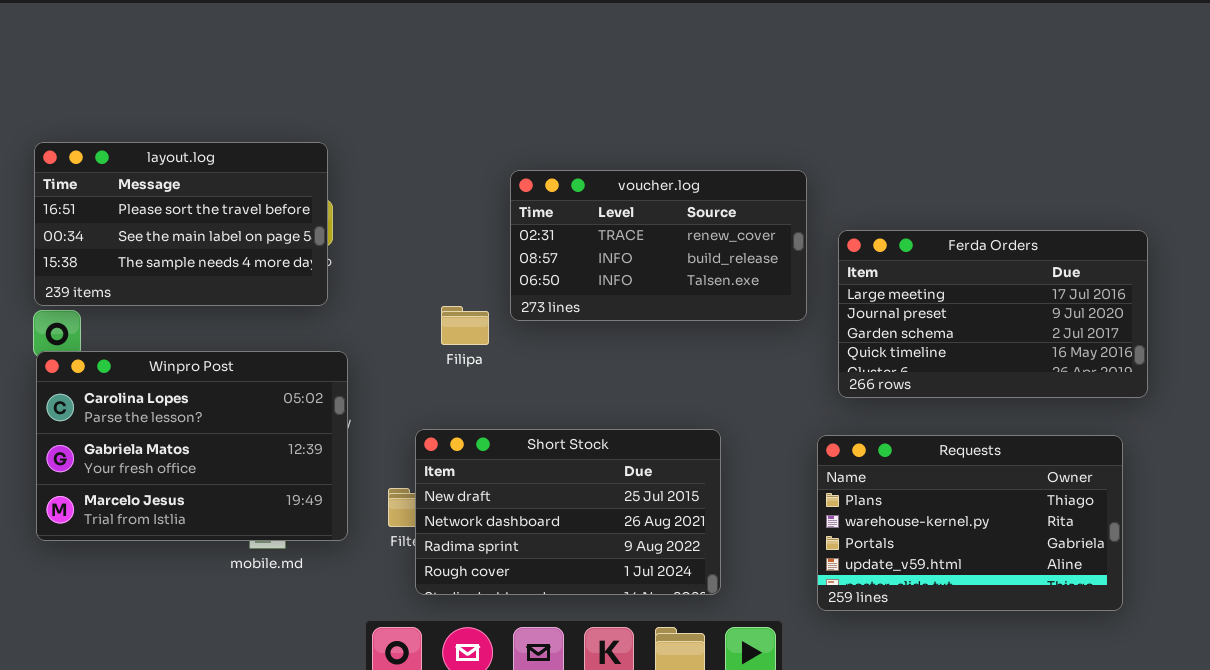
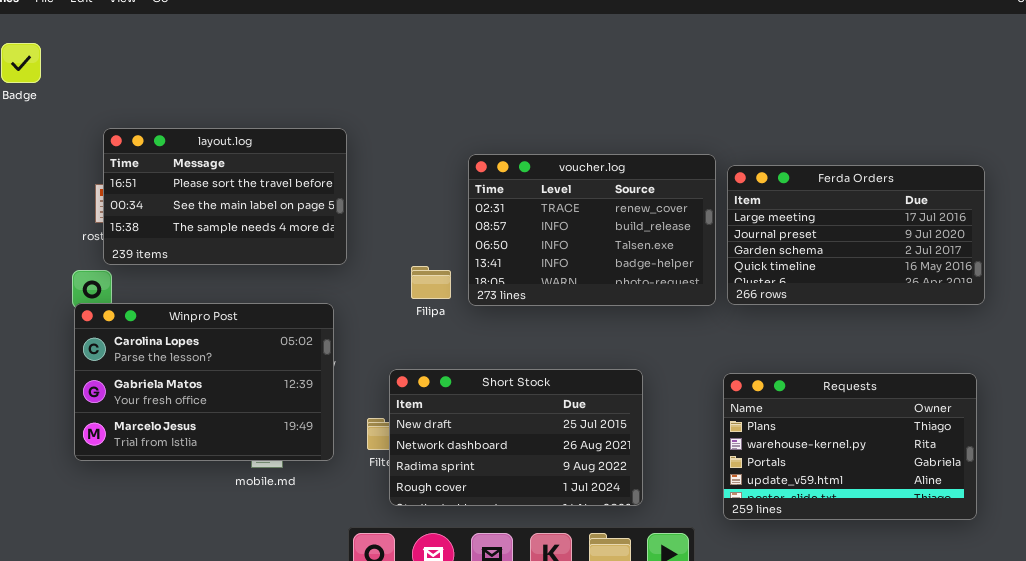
layout.log: [34,142,328,306] -> [103,128,347,265], moved
voucher.log: [510,170,807,321] -> [468,154,716,306], resized
Ferda Orders: [838,230,1148,398] -> [727,165,985,305], moved

